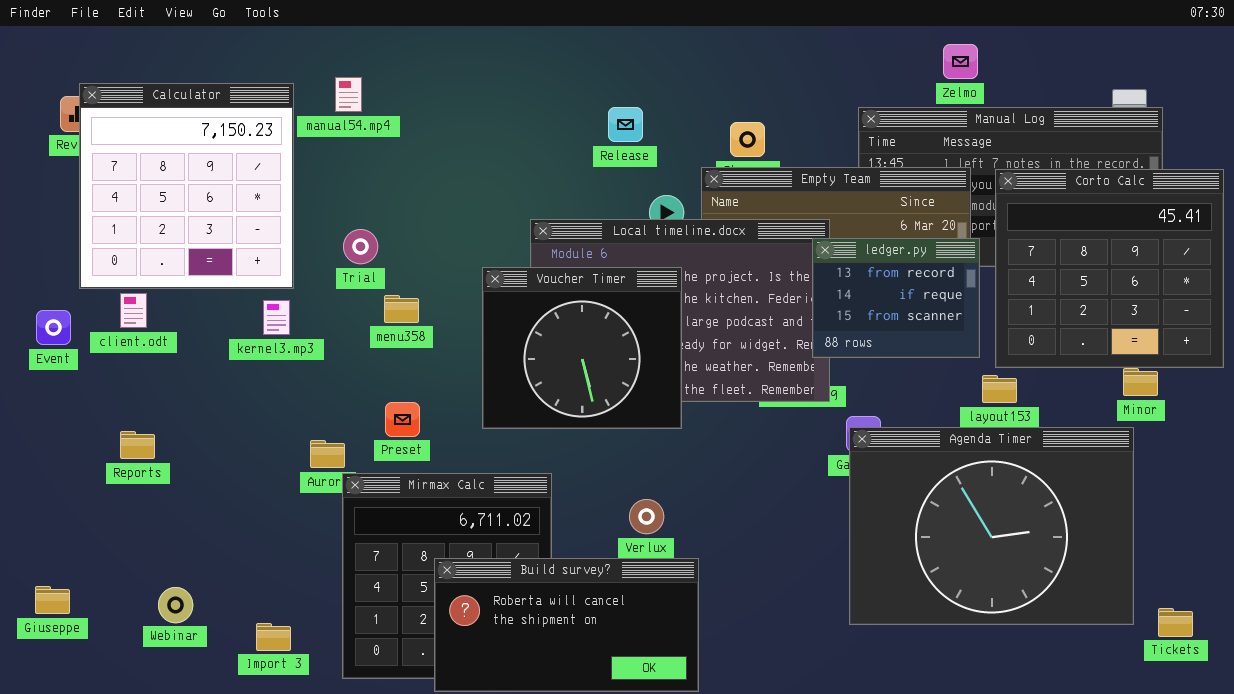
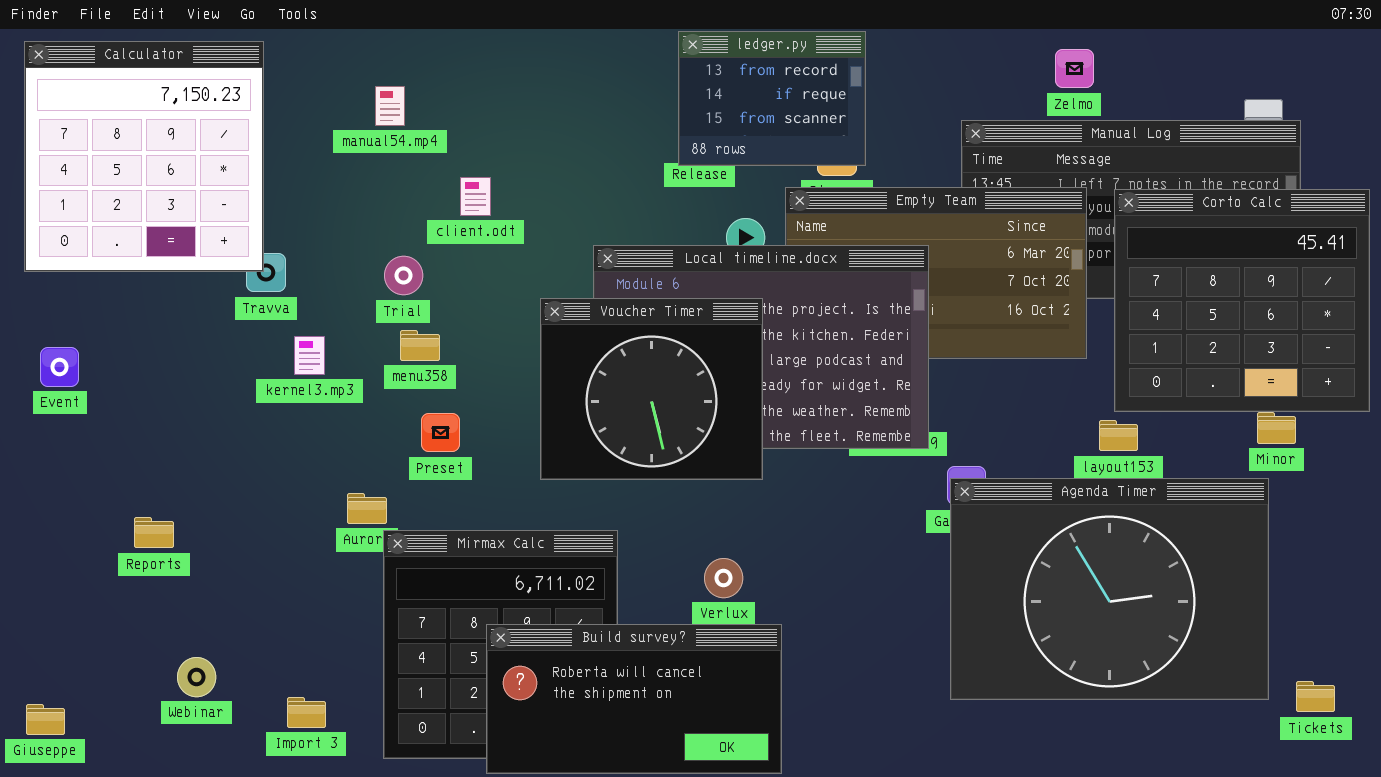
Calculator: [79,83,294,289] -> [24,41,264,272], moved
ledger.py: [812,238,980,358] -> [678,31,866,166], moved
client.odt: [120,293,147,328] -> [460,177,491,216], moved
menu358: [384,295,419,323] -> [400,330,440,361], moved
Preset: [385,402,420,437] -> [421,413,460,452], moved
Reports: [120,431,155,459] -> [134,517,174,548], moved
Giuseppe: [35,586,70,614] -> [26,704,65,735], moved

